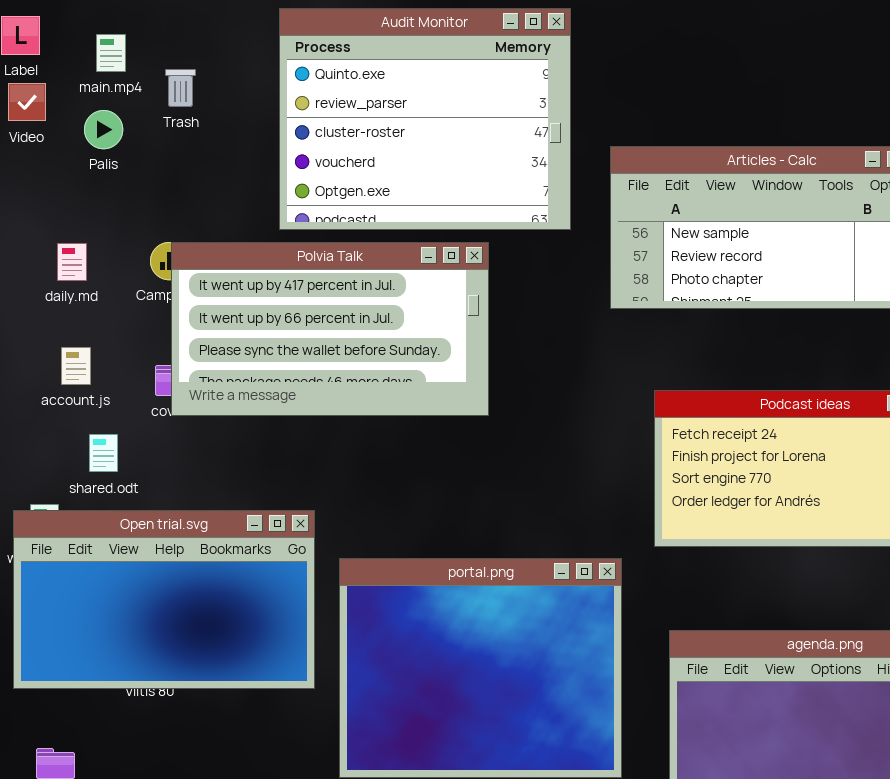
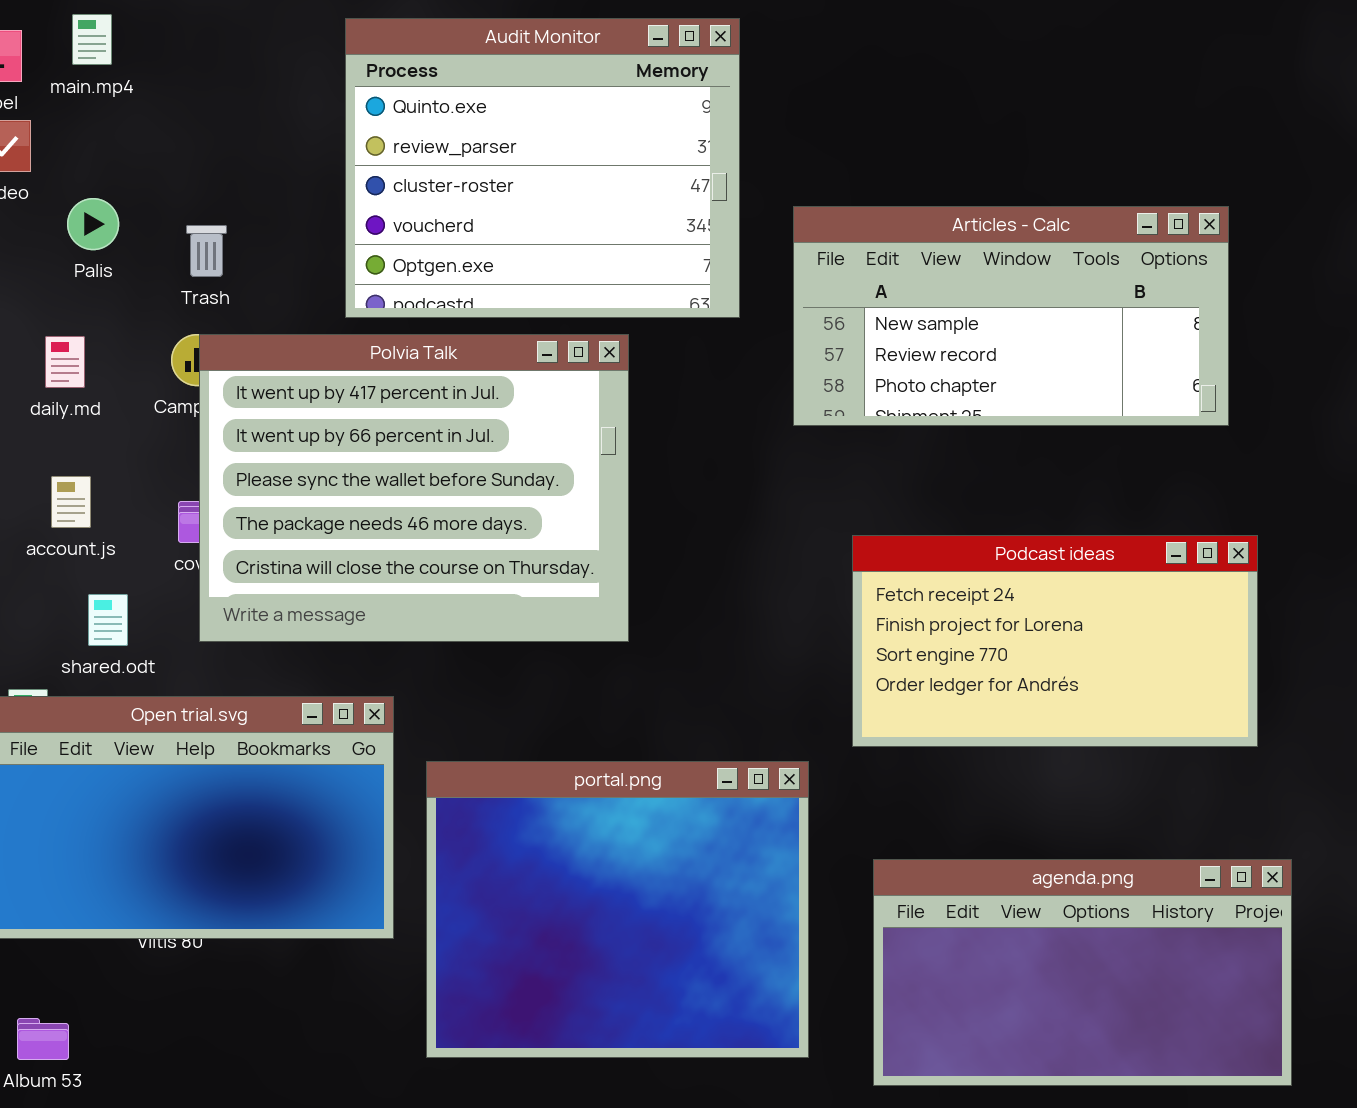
main.mp4: [96,34,126,72] -> [72,14,112,65], moved
Trash: [165,69,196,107] -> [186,225,227,277], moved
Palis: [84,110,123,149] -> [67,198,119,250], moved
Polvia Talk: [171,242,489,416] -> [199,334,629,642], resized

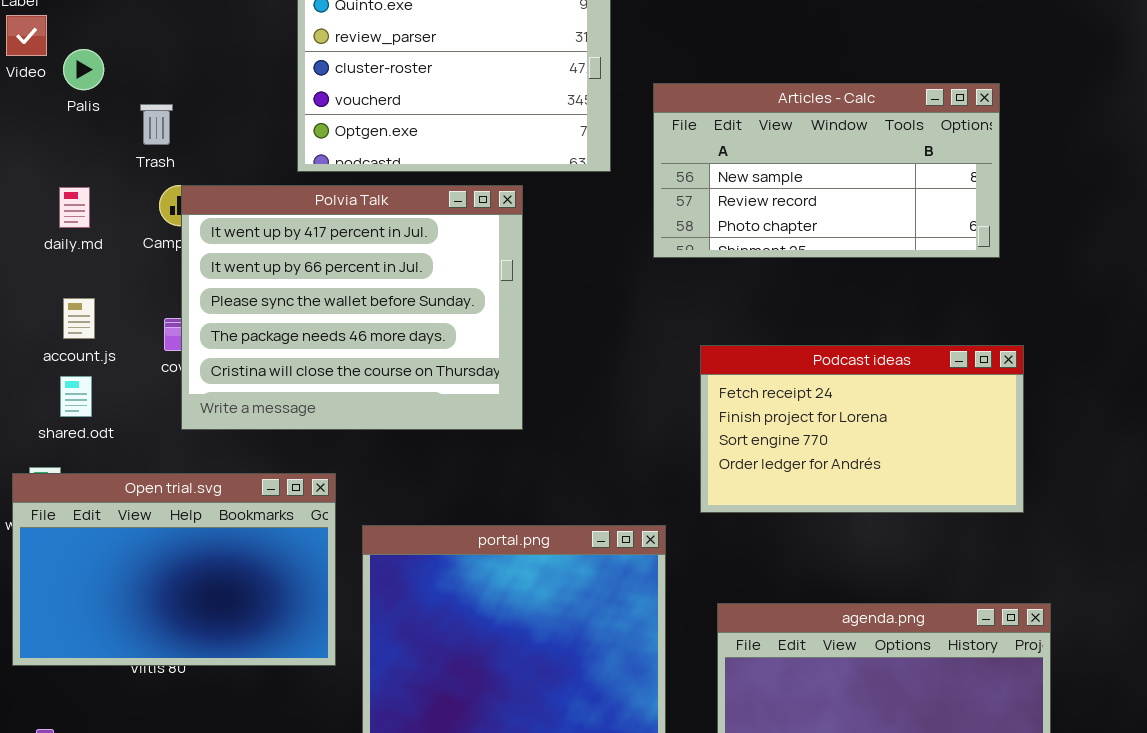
Palis: [67,198,119,250] -> [63,49,104,90], moved
Trash: [186,225,227,277] -> [140,104,173,145], moved
shared.odt: [88,594,128,646] -> [60,376,92,417], moved

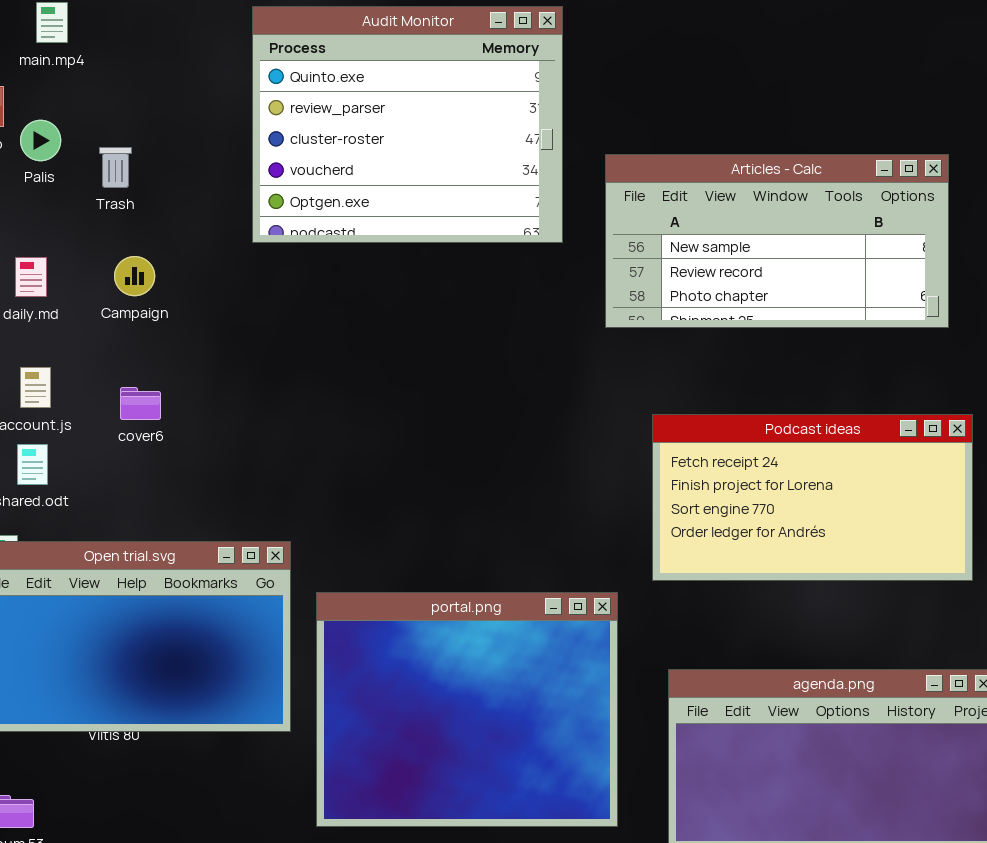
Trash: [140,104,173,145] -> [99,147,132,188], moved
Polvia Talk: [181,185,523,430] -> none, closed

